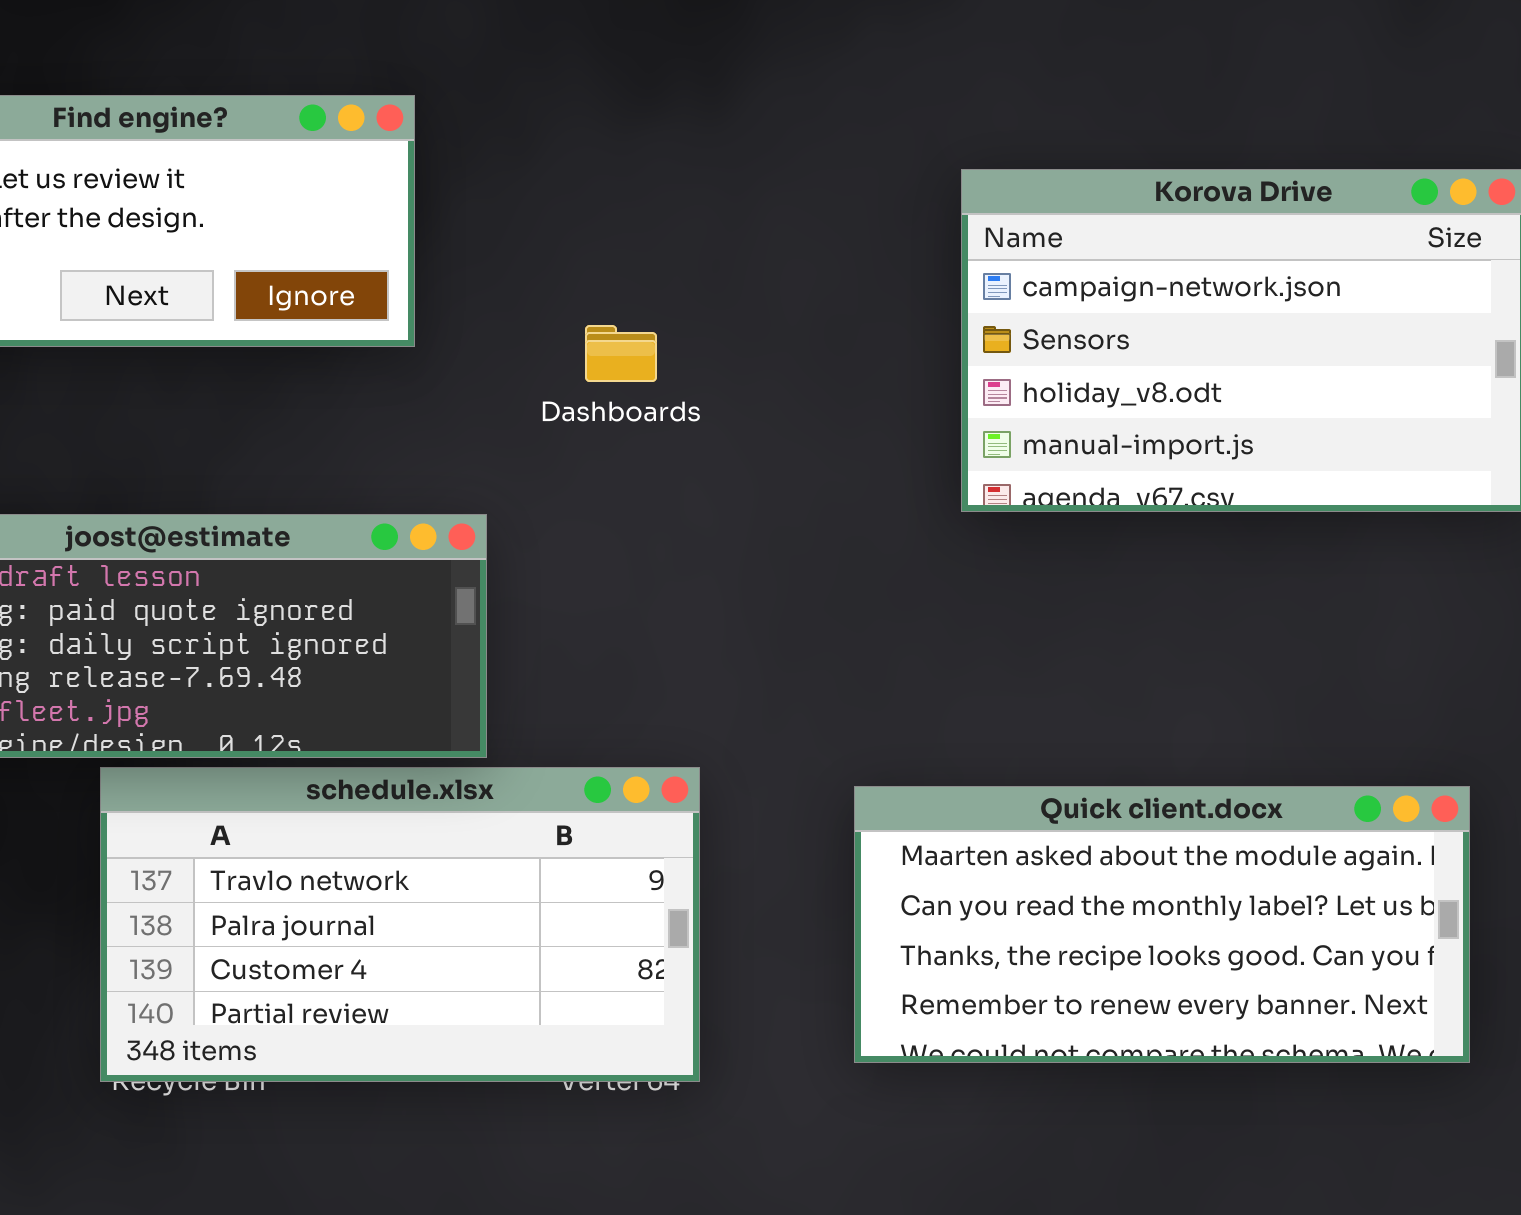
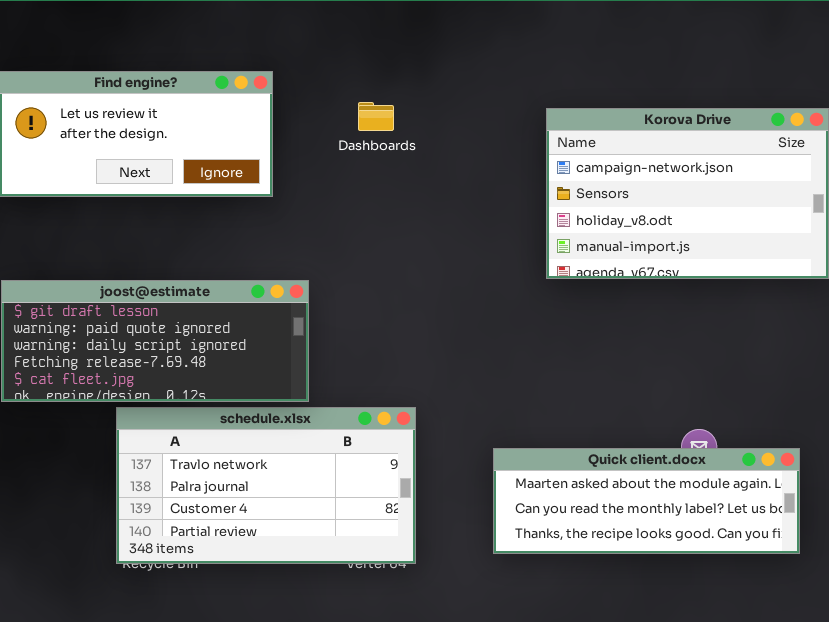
Dashboards: [585,325,657,382] -> [358,102,394,131], moved
Quick client.docx: [854,786,1470,1063] -> [493,448,800,554], resized

